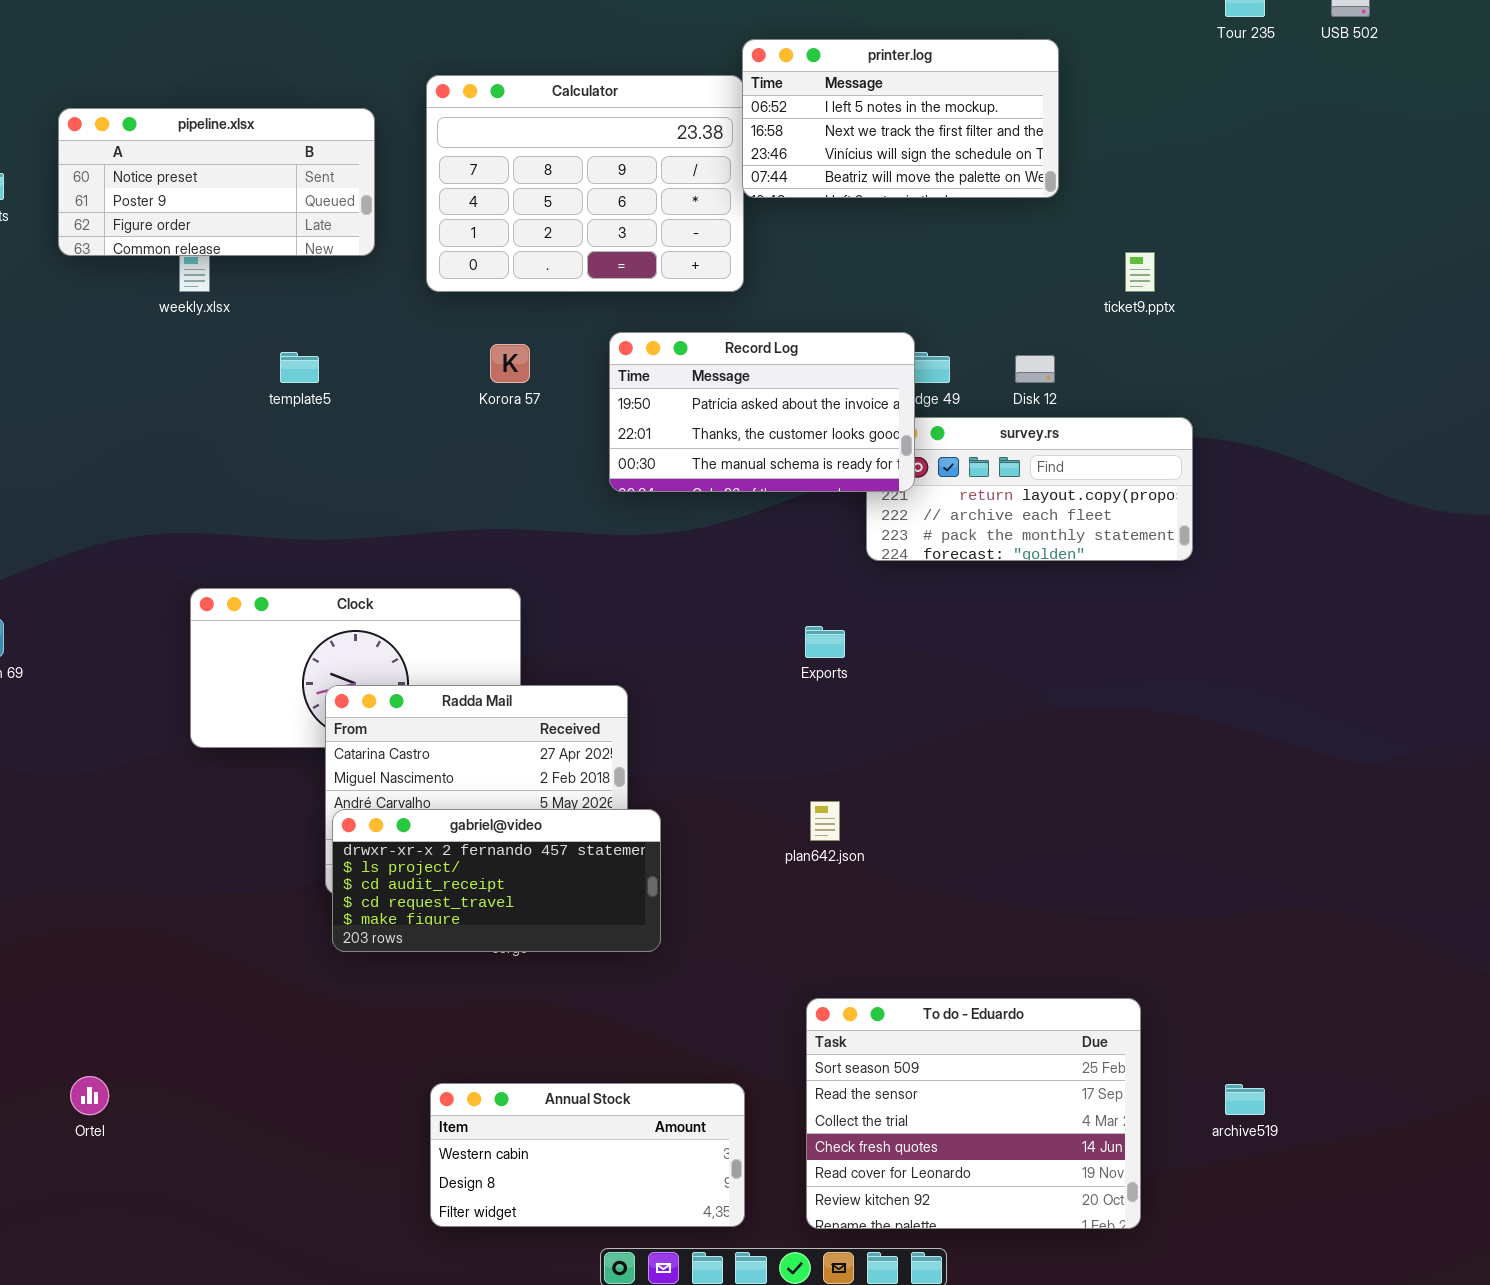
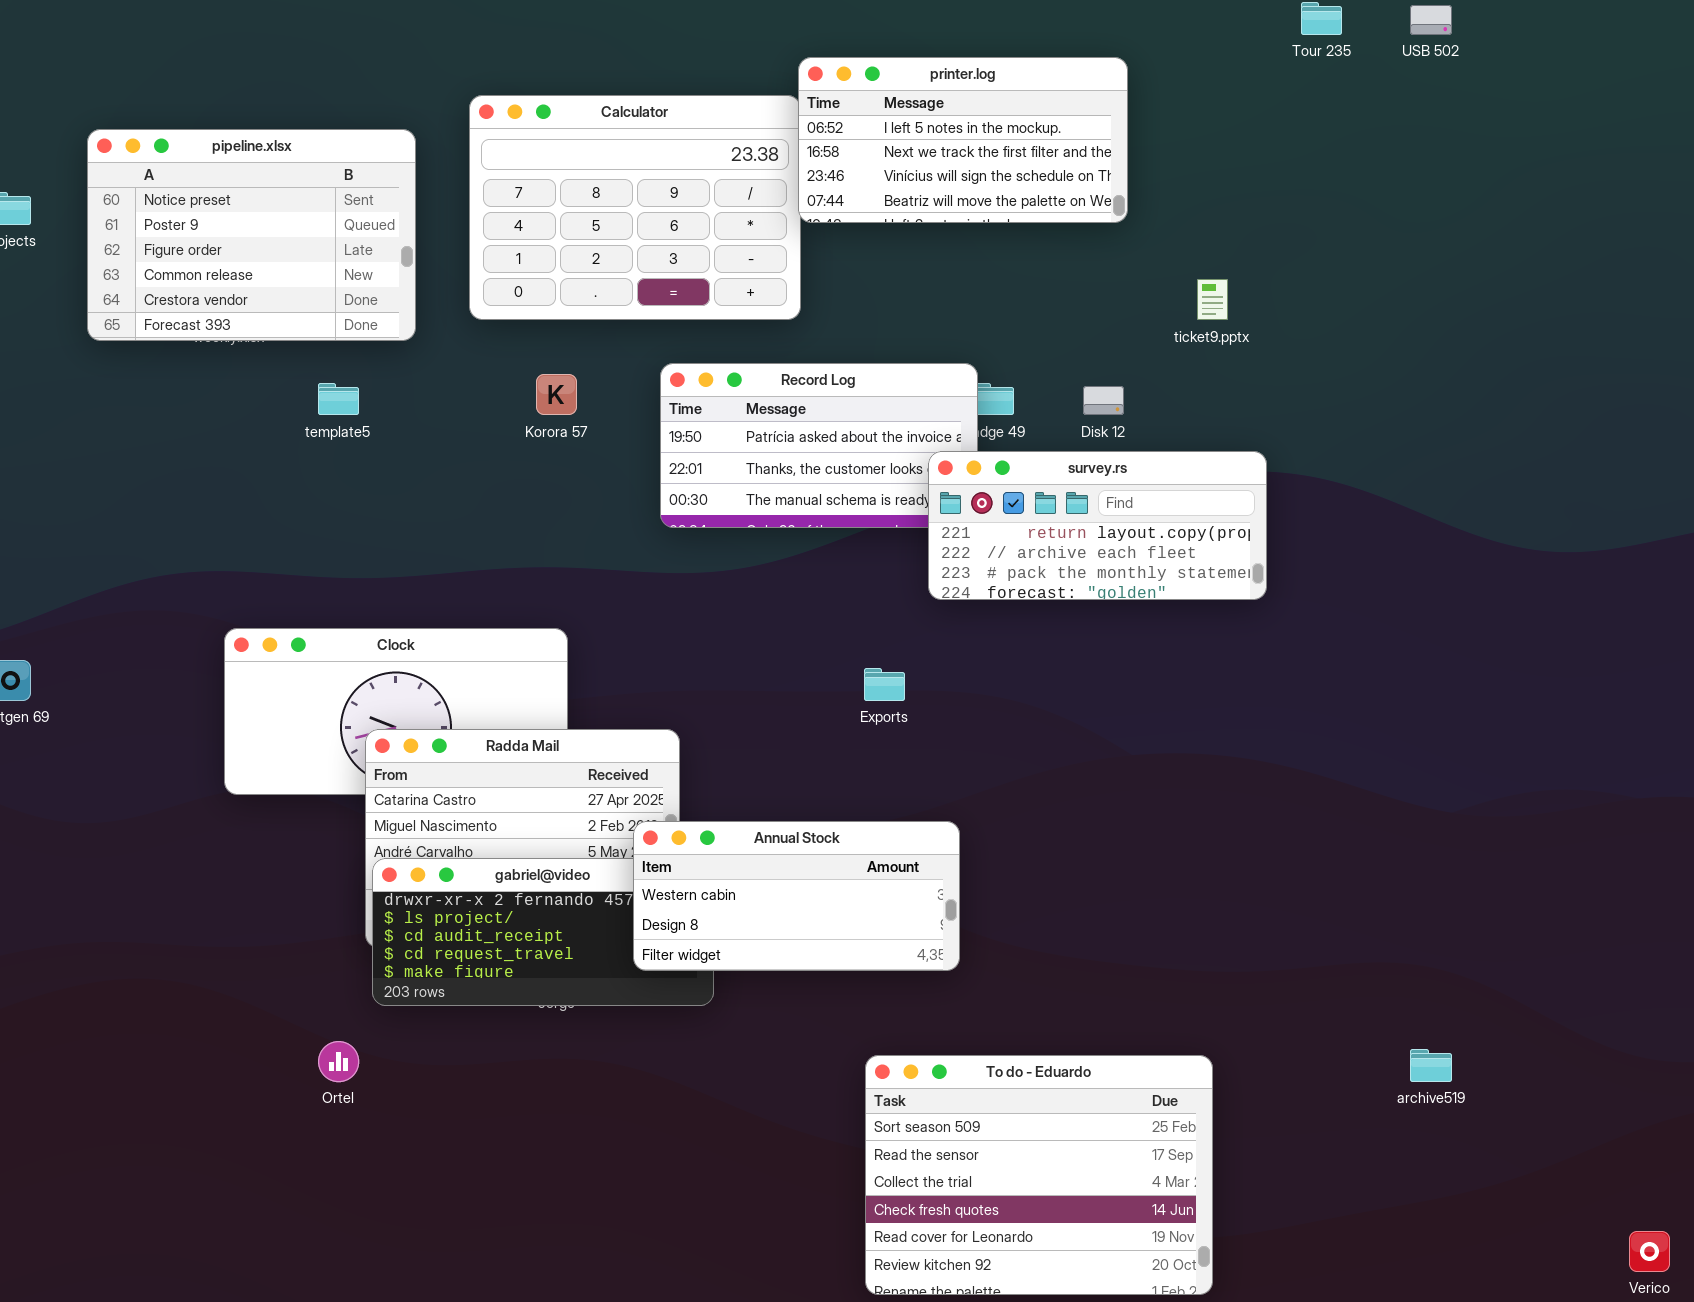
pipeline.xlsx: [58,108,375,256] -> [87,129,416,341], resized
survey.rs: [866,417,1193,561] -> [928,451,1267,600], raised
Ortel: [70,1076,109,1115] -> [318,1041,359,1082], moved
Annual Stock: [430,1083,745,1227] -> [633,821,960,971], moved
archive519: [1225,1084,1265,1115] -> [1410,1049,1452,1082], moved

